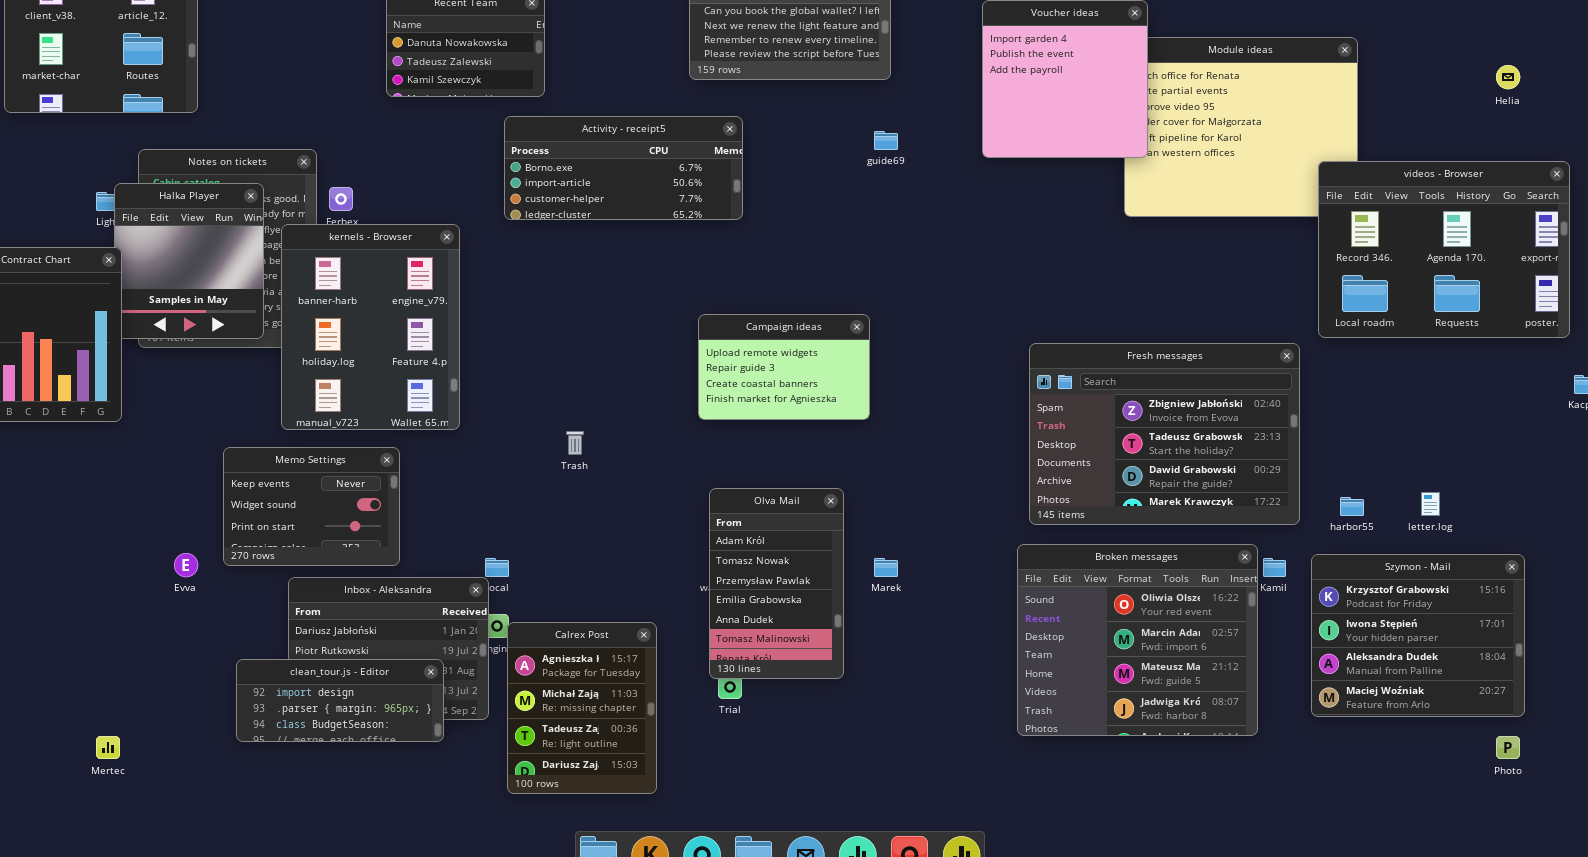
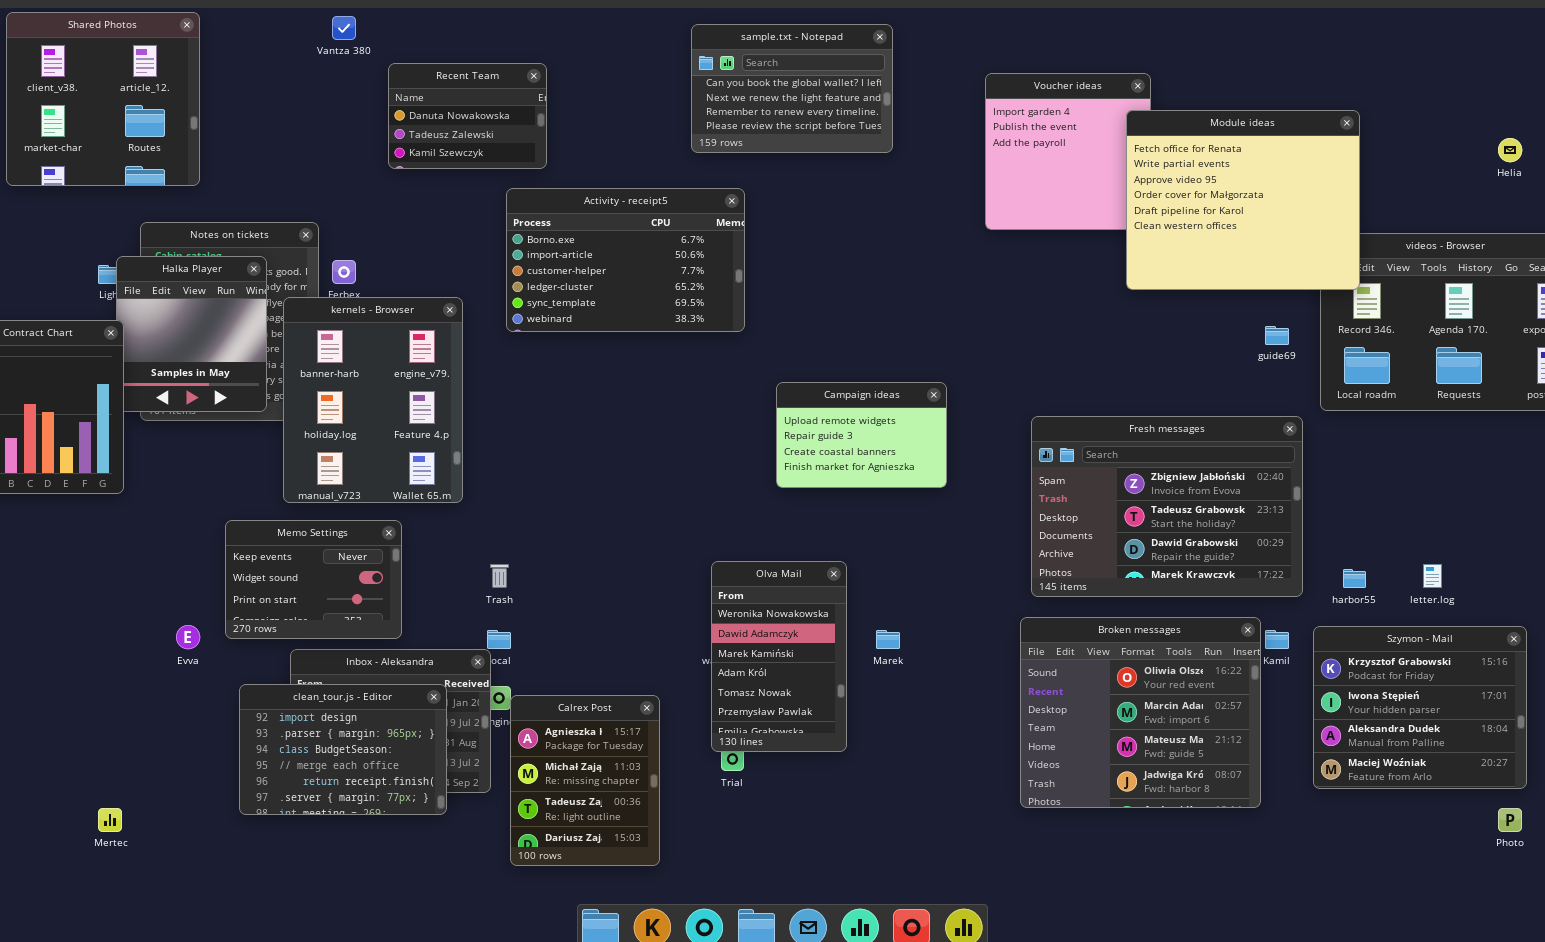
Module ideas: [1124,37,1358,217] -> [1126,110,1360,290], raised
Activity - receipt5: [504,116,743,220] -> [506,188,745,332], resized
guide69: [874,131,898,150] -> [1265,326,1289,345], moved
Campaign ideas: [698,314,870,420] -> [776,382,947,488], moved
Trash: [566,431,584,455] -> [490,564,509,588], moved
Olva Mail: [709,488,844,679] -> [711,561,847,752], scrolled up 3 rows
clean_tour.js - Editor: [236,659,444,742] -> [239,684,447,815], resized

